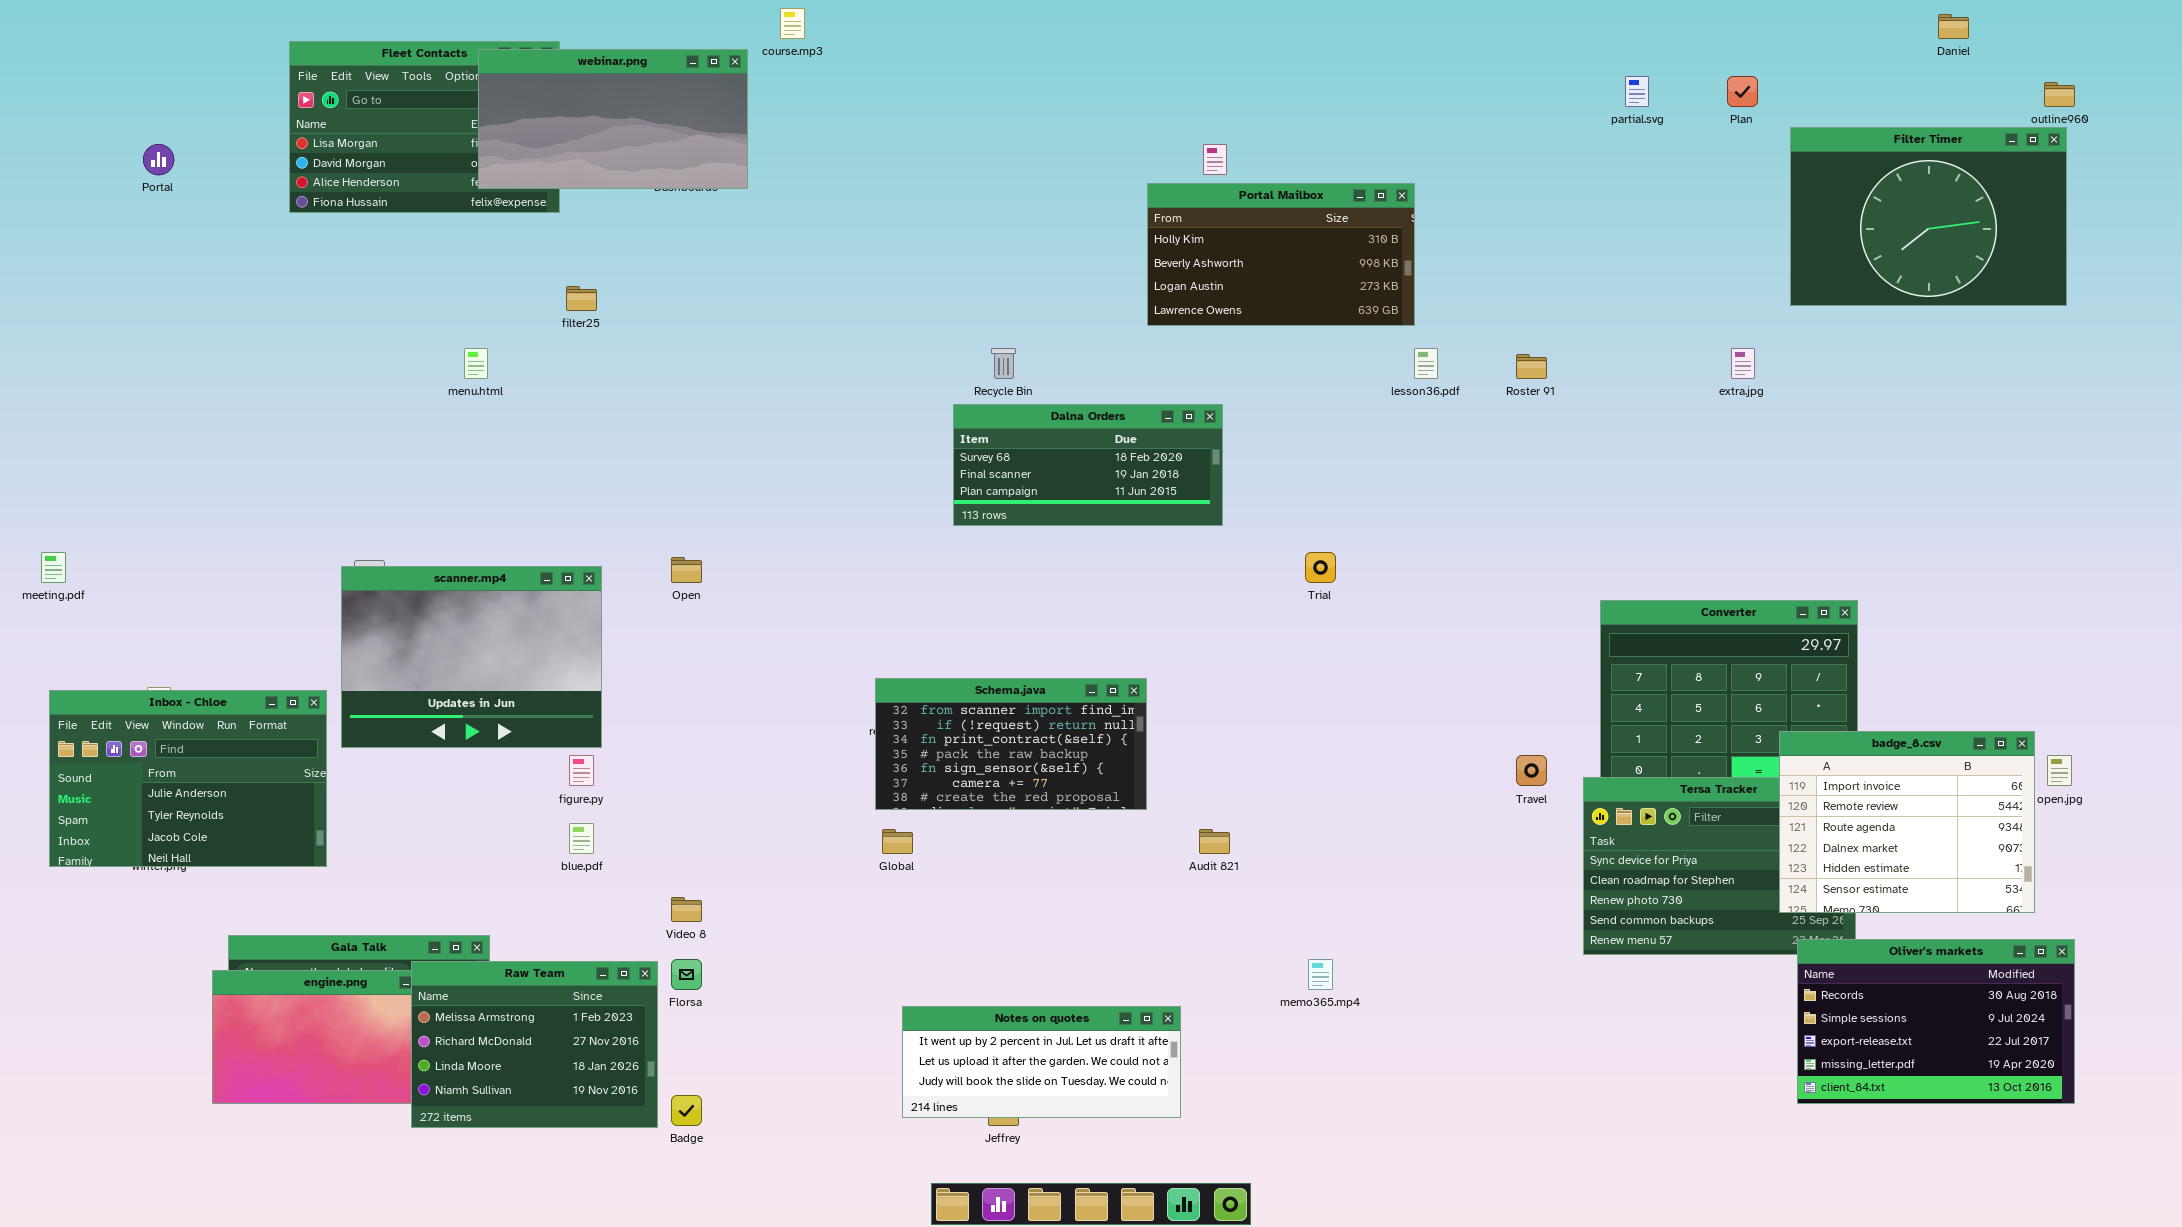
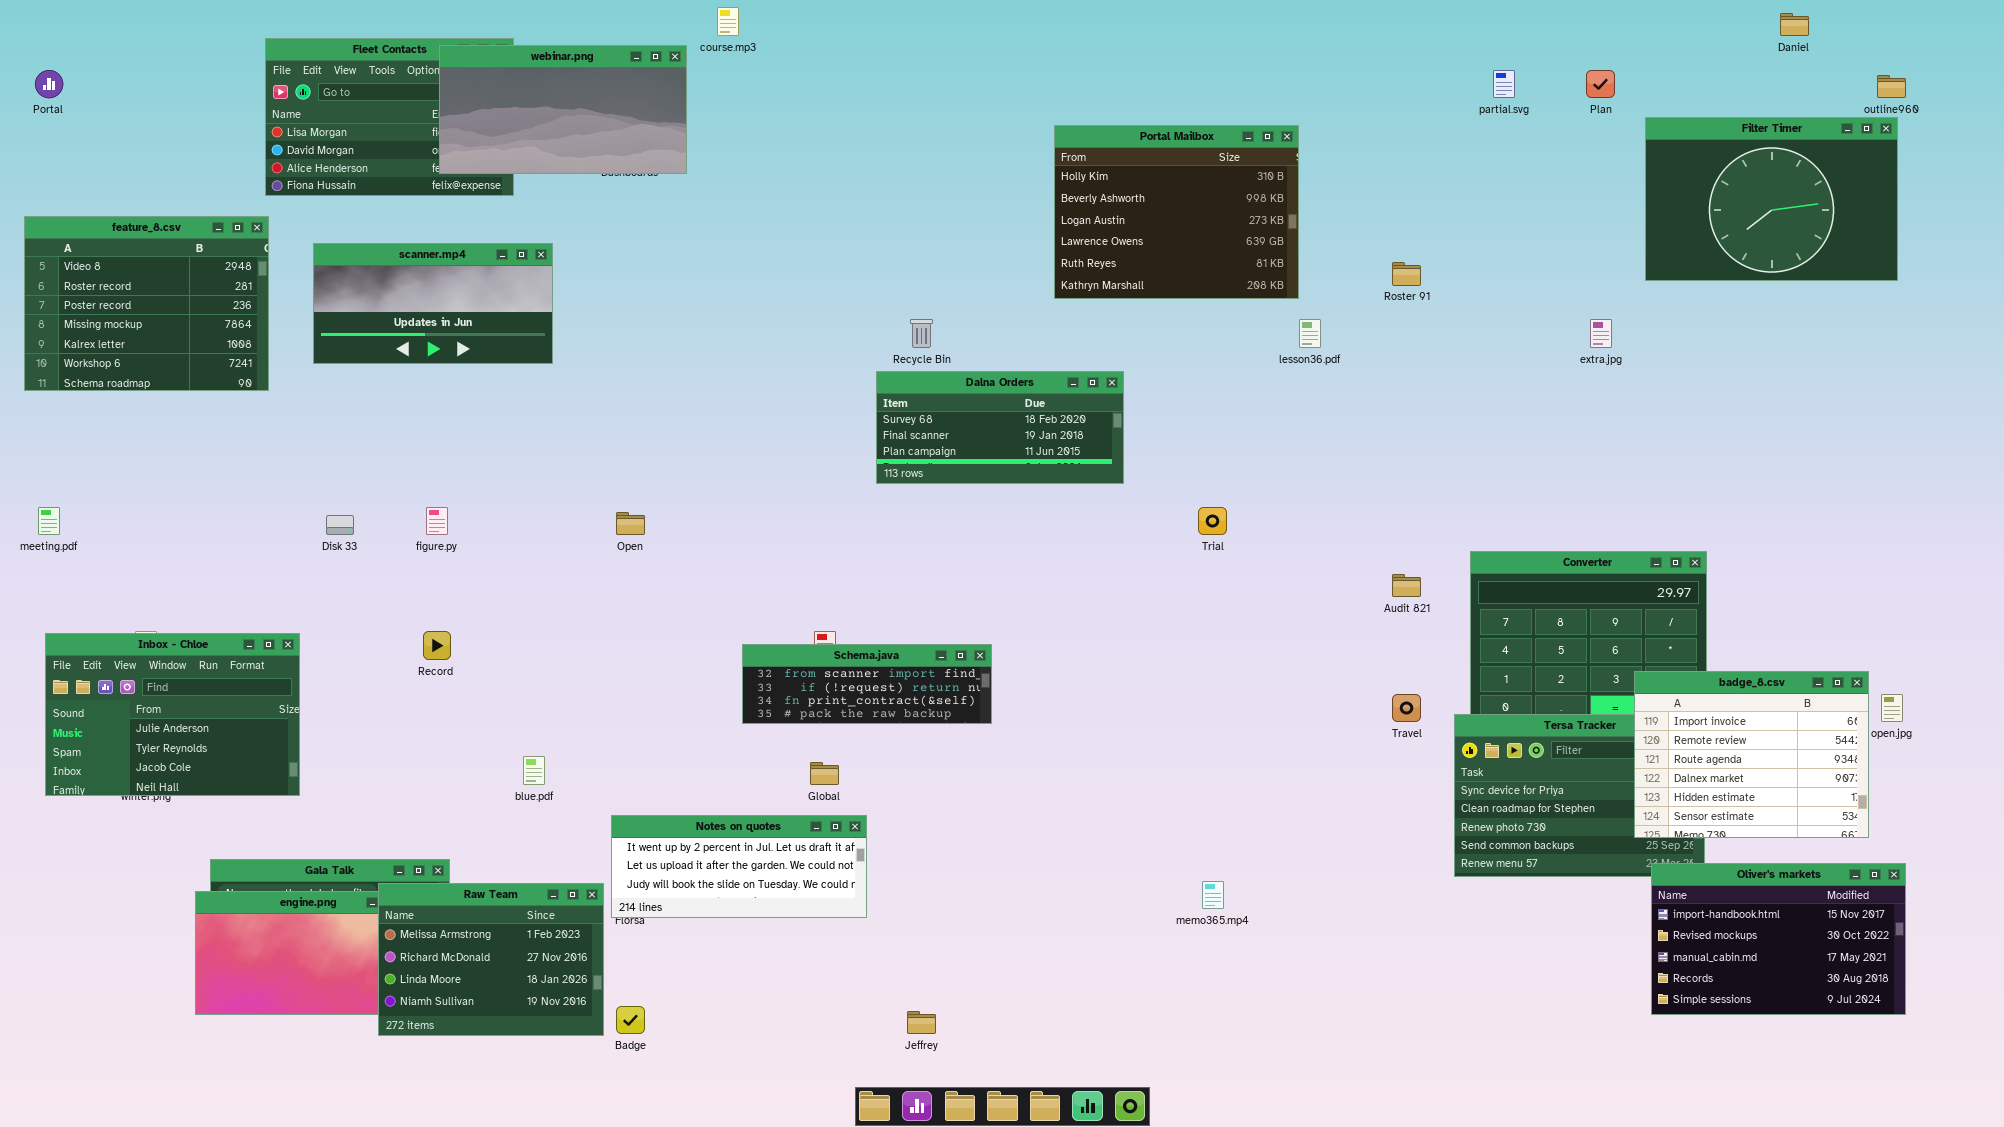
Portal: [143,144,174,175] -> [35,70,63,98], moved
Portal Mailbox: [1147,183,1415,326] -> [1054,125,1299,299], resized
feature_8.csv: none -> [24,216,269,391], opened
Roster 91: [1516,354,1547,379] -> [1392,262,1421,286], moved
scanner.mp4: [341,566,602,748] -> [313,243,553,364], moved, resized
Schema.java: [875,678,1147,810] -> [742,644,992,724], moved, resized
figure.py: [569,755,594,786] -> [426,507,448,535], moved
Audit 821: [1199,829,1230,854] -> [1392,574,1421,597], moved
Oliver's markets: [1797,939,2075,1104] -> [1651,863,1906,1015], scrolled up 3 rows
Notes on quotes: [902,1006,1181,1118] -> [611,815,867,918], moved

